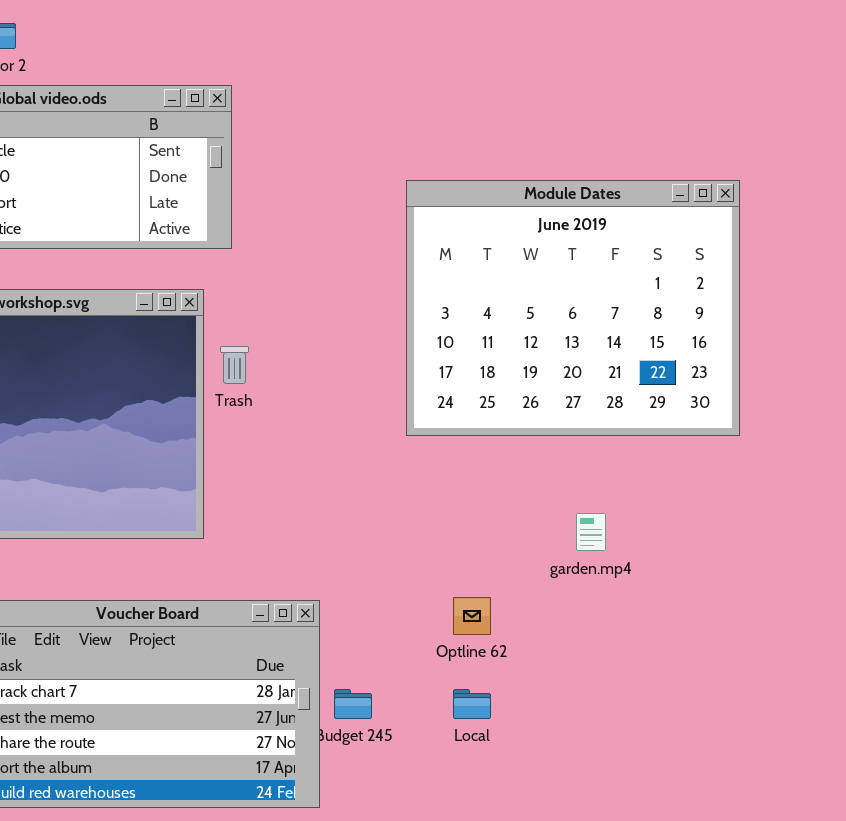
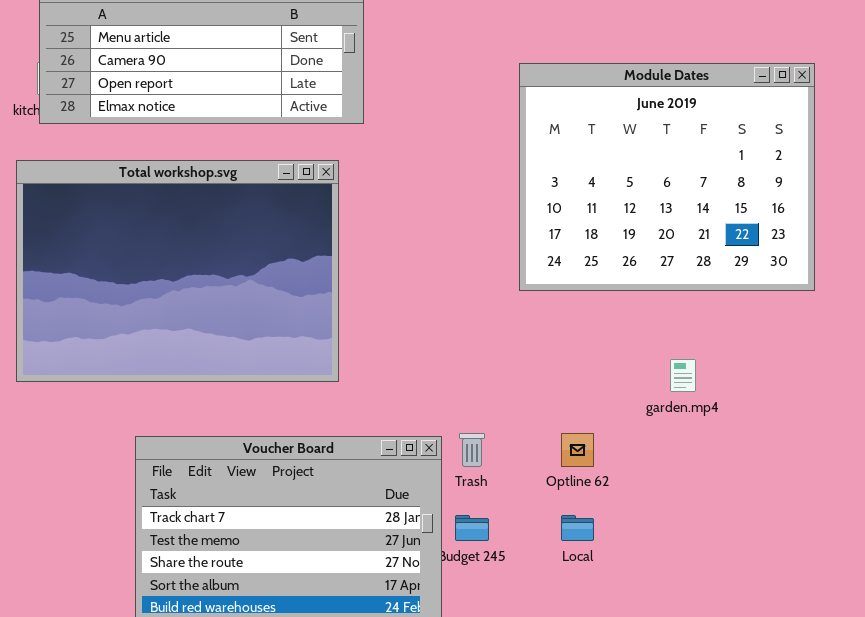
Trash: [220,346,249,384] -> [459,433,485,467], moved

